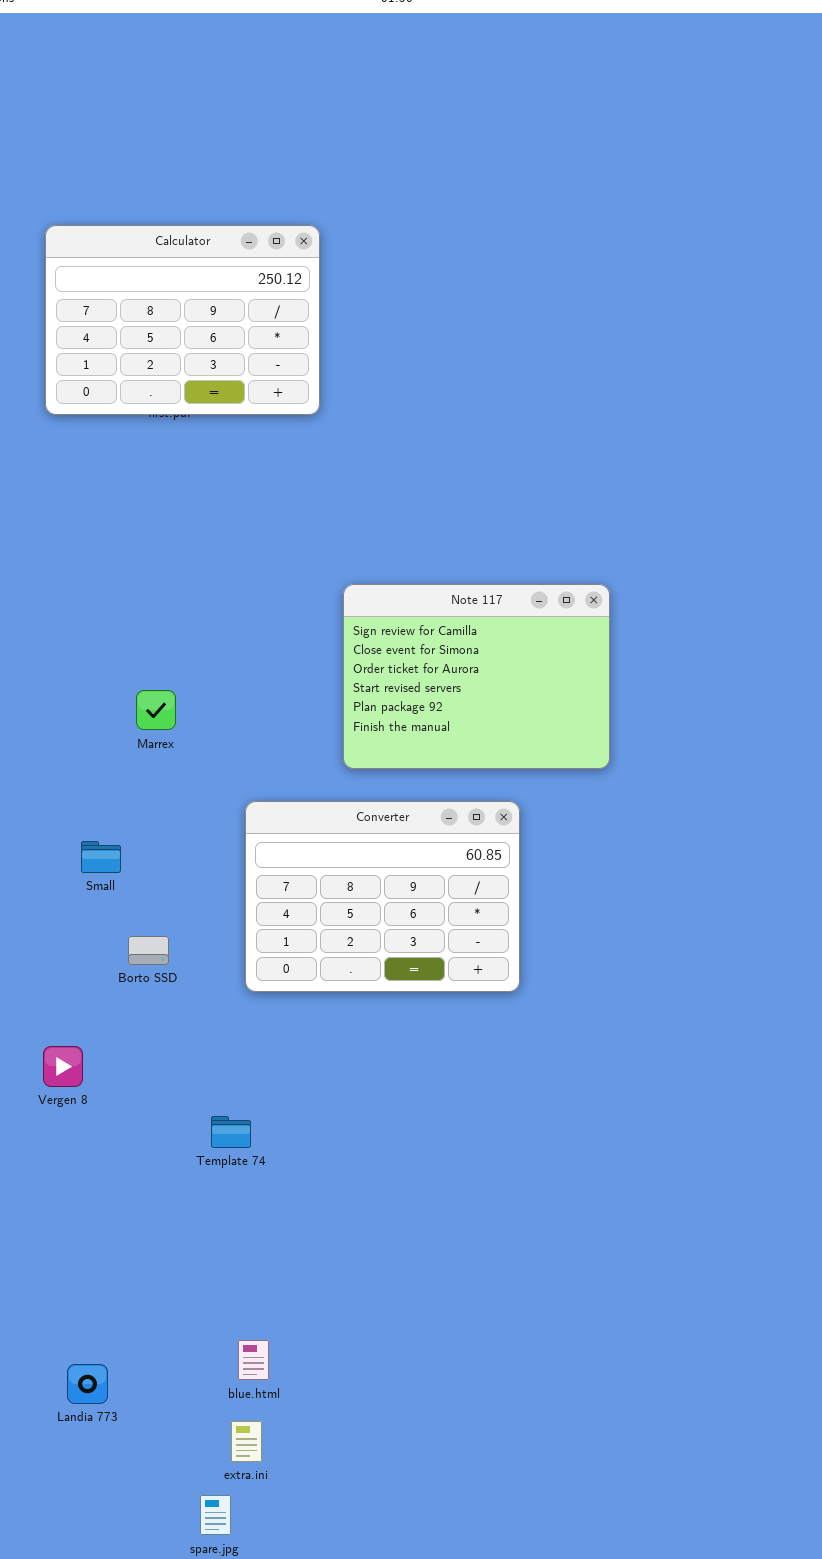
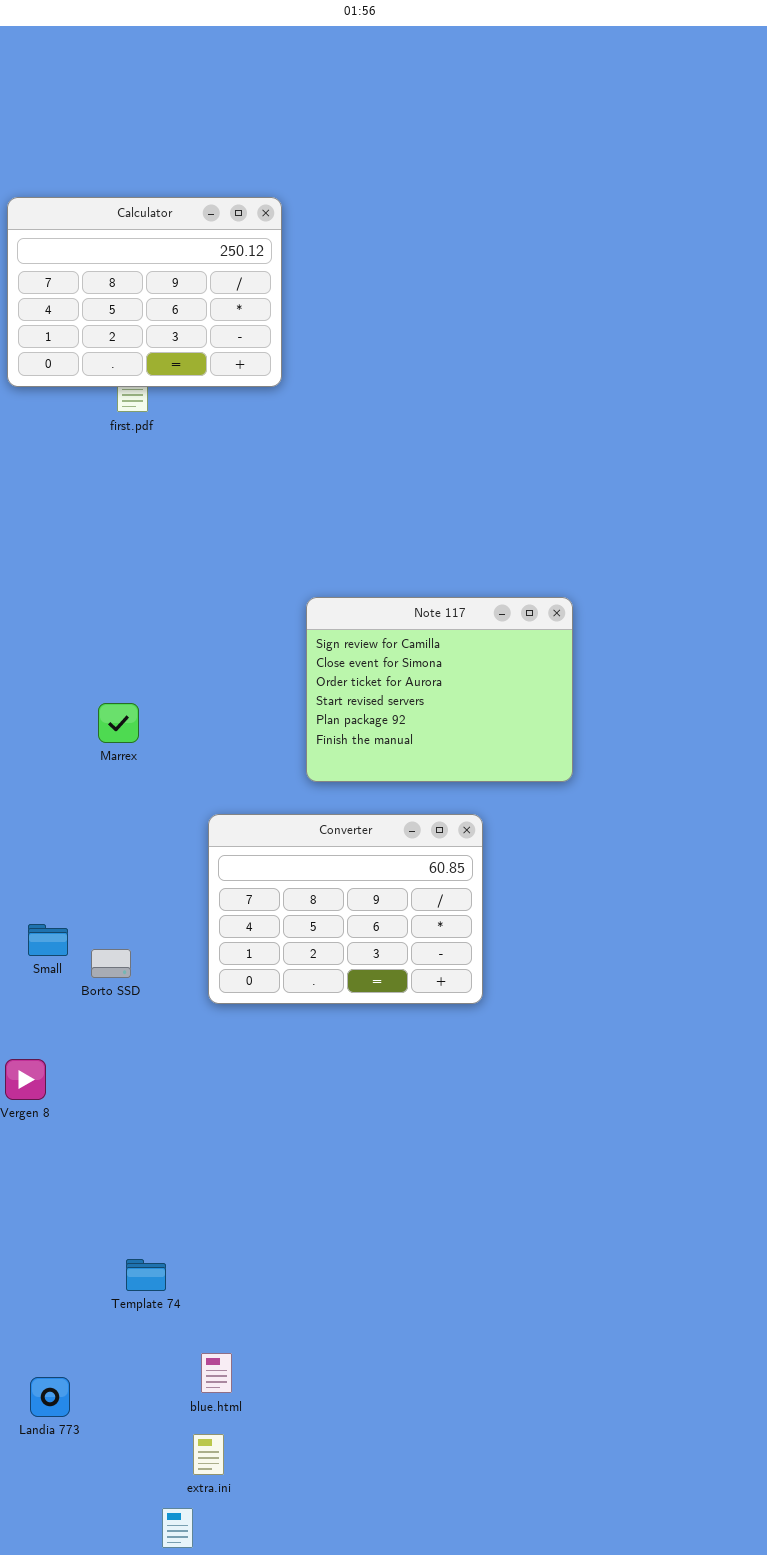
Calculator: [45,225,320,415] -> [7,197,282,387], moved
Small: [81,841,121,873] -> [28,924,68,956], moved
Template 74: [211,1116,251,1148] -> [126,1259,166,1291], moved

